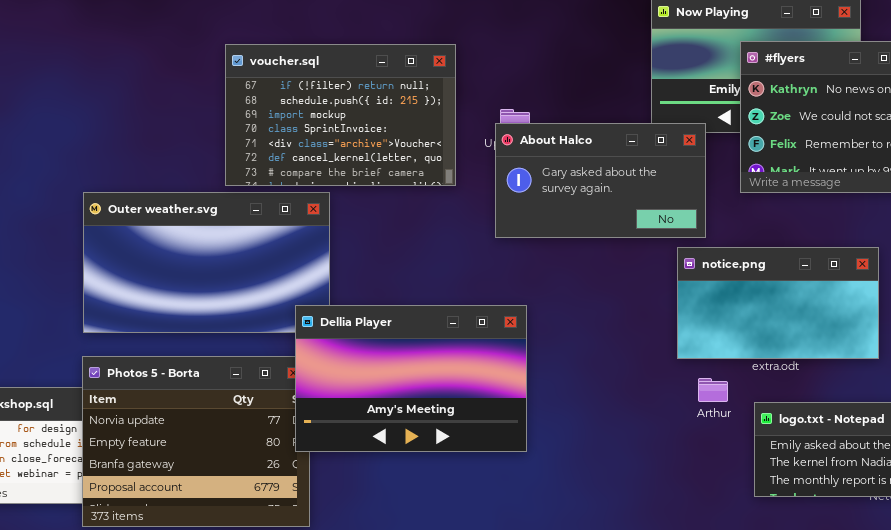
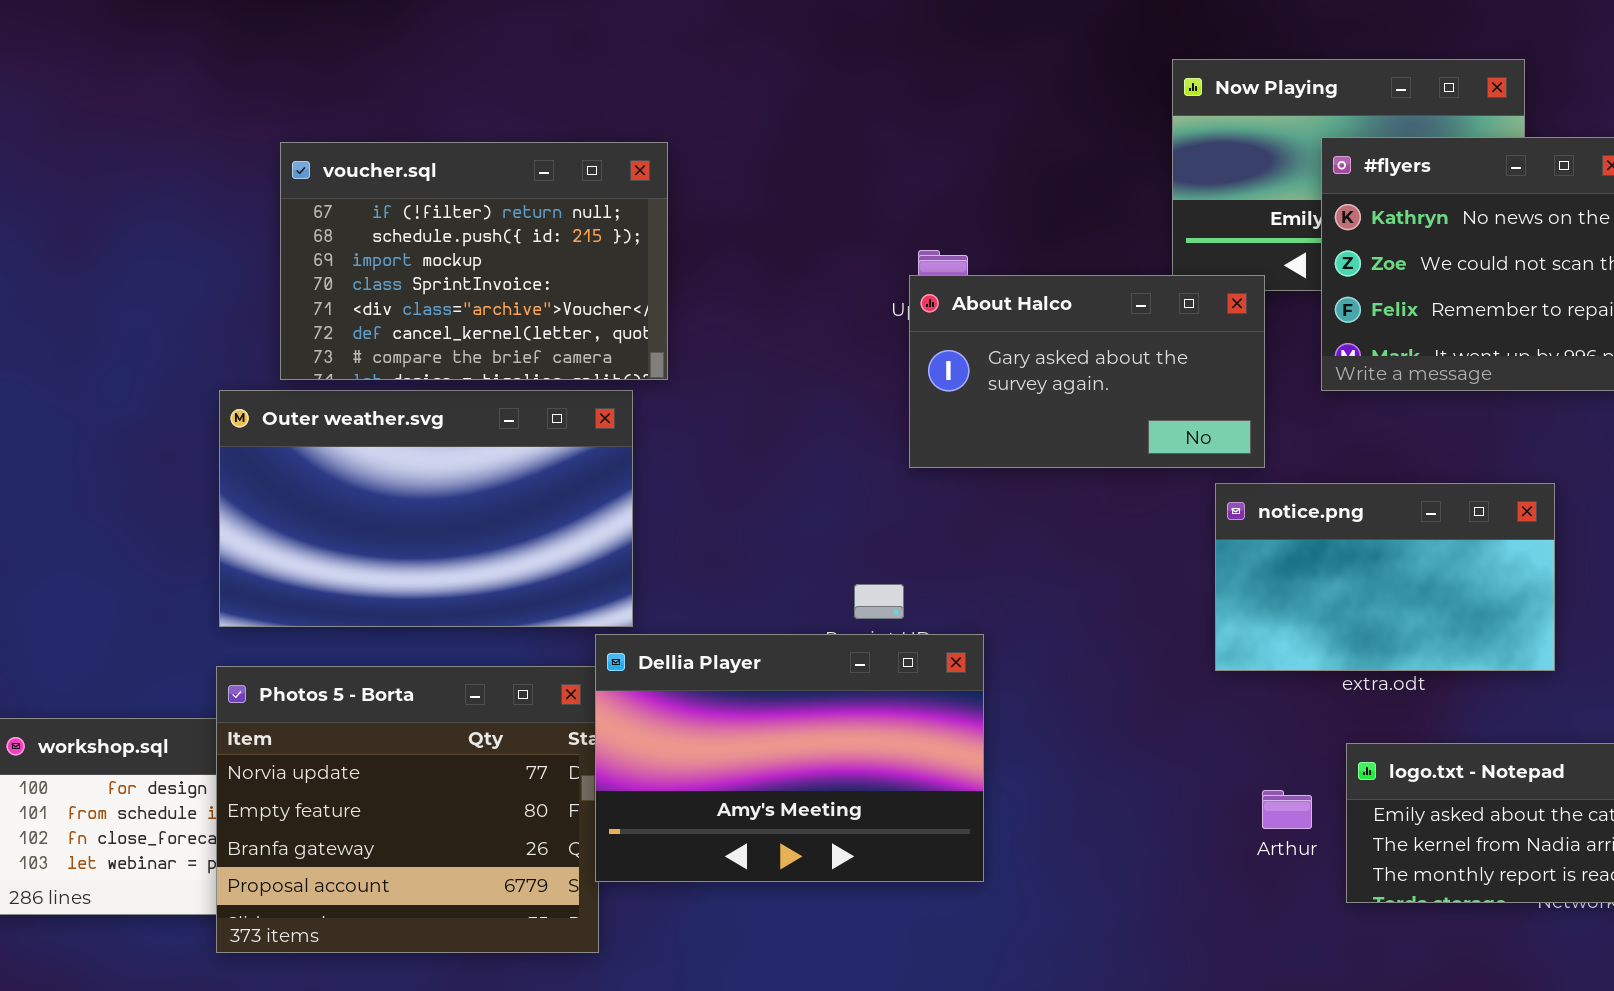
voucher.sql: [225,44,456,186] -> [280,142,668,380], moved
Dellia Player: [295,305,527,452] -> [595,634,984,882], moved
Arthur: [698,378,728,402] -> [1262,790,1312,829], moved

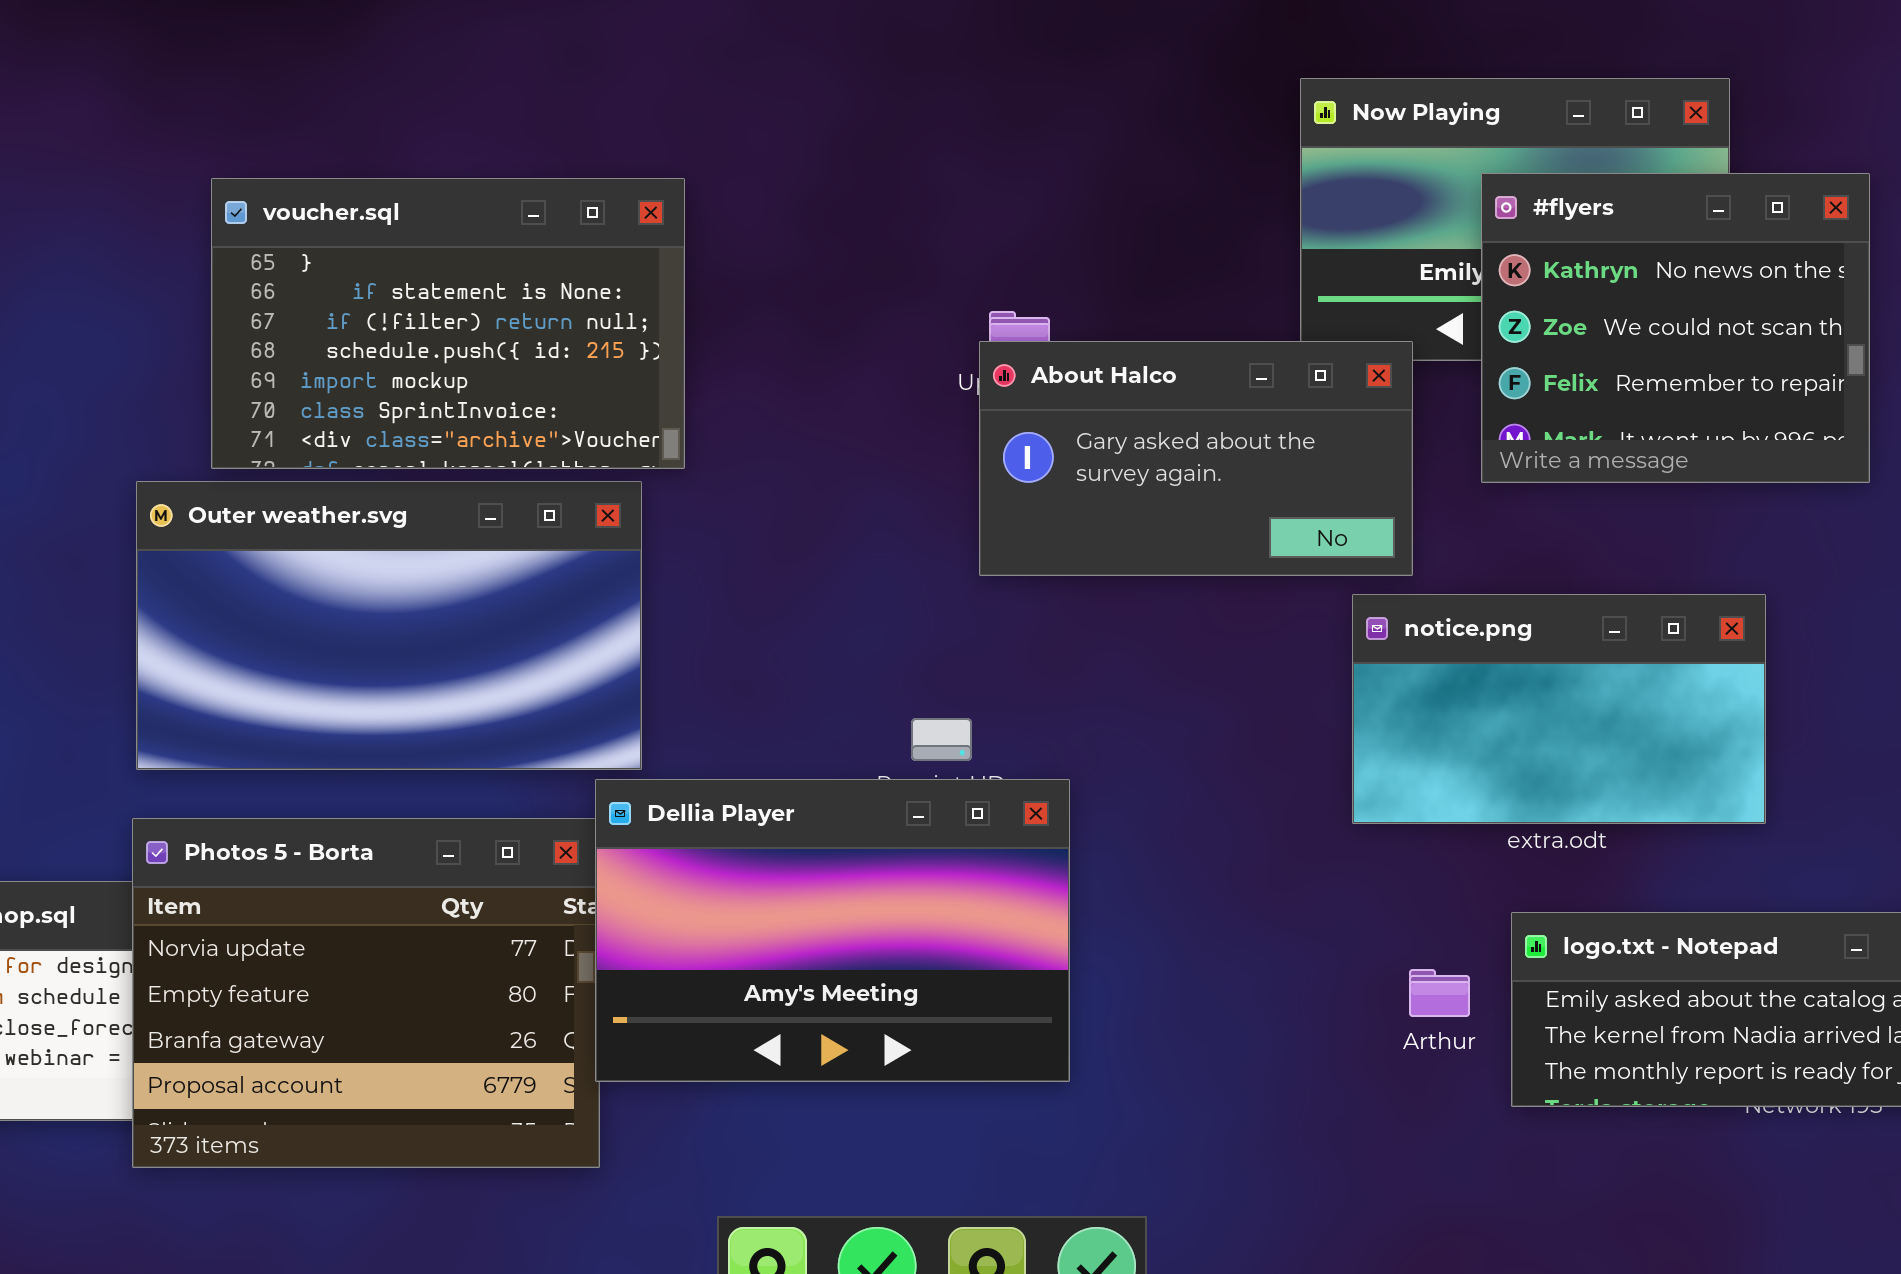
voucher.sql: [280,142,668,380] -> [211,178,685,469], scrolled up 2 rows

